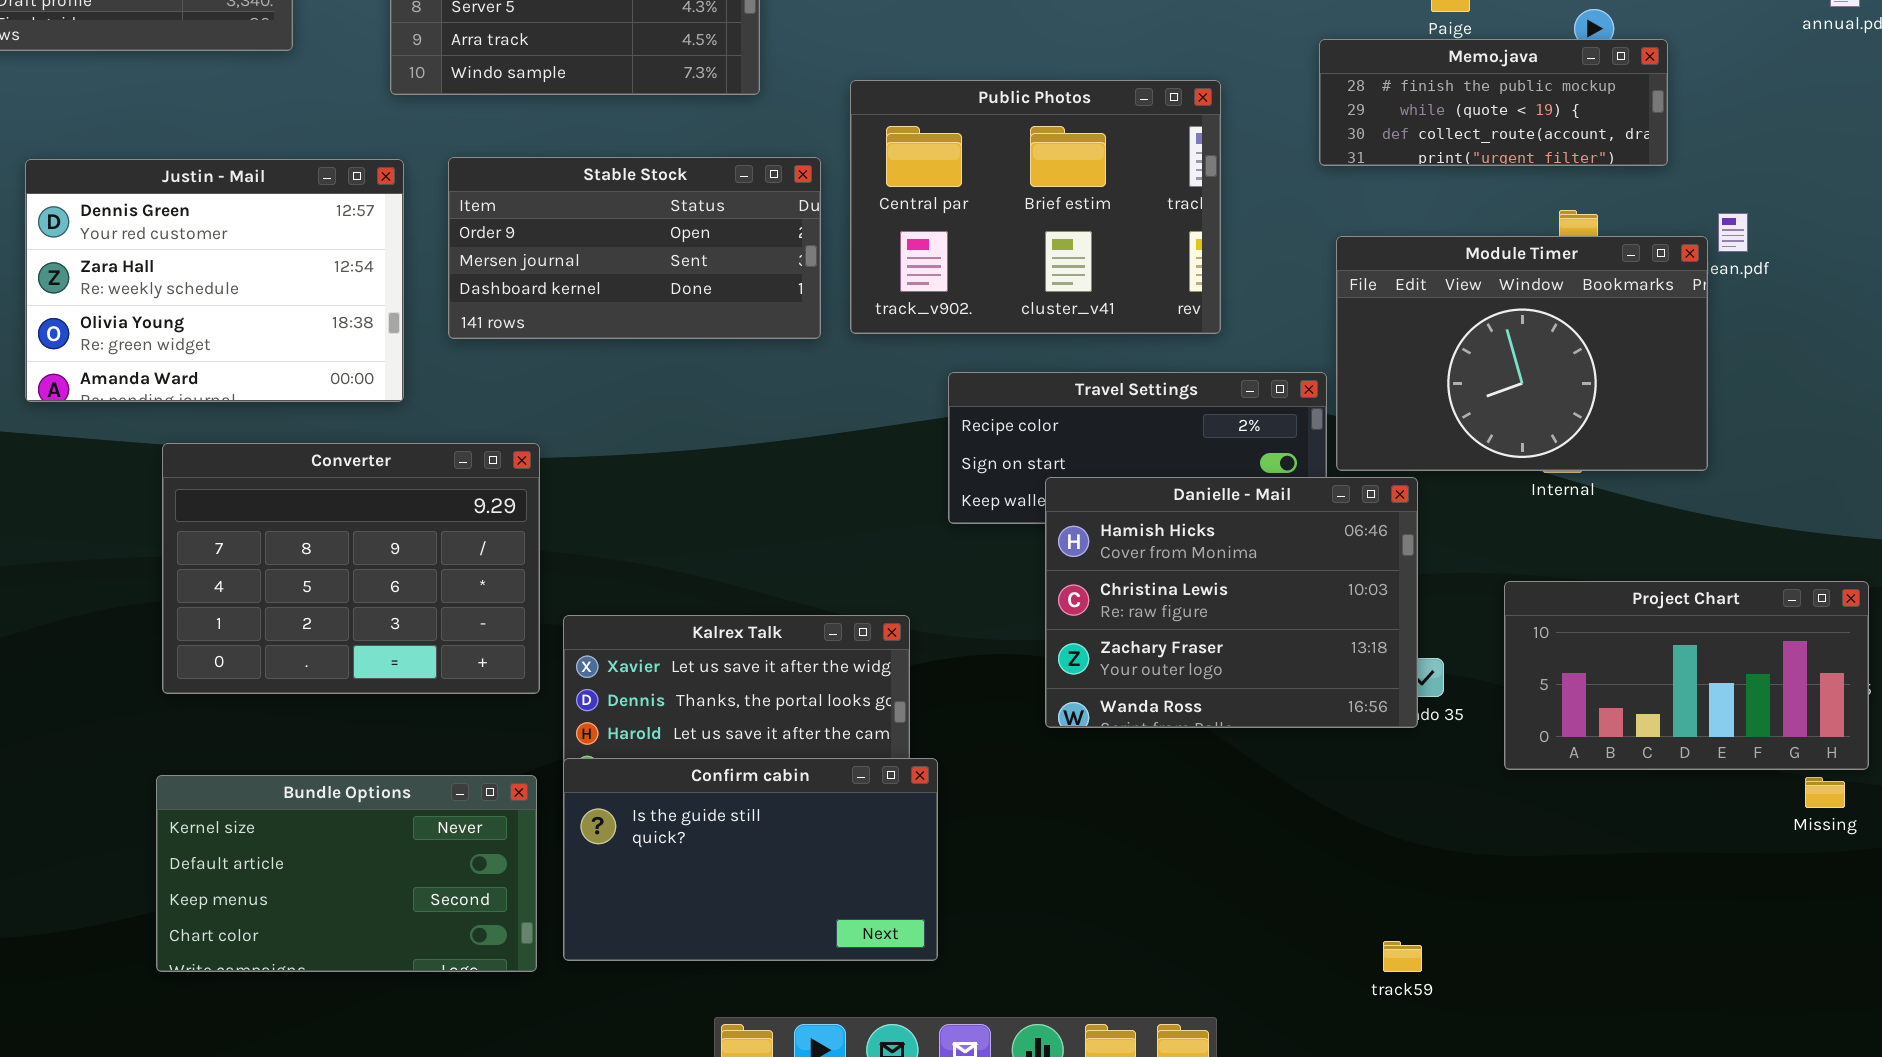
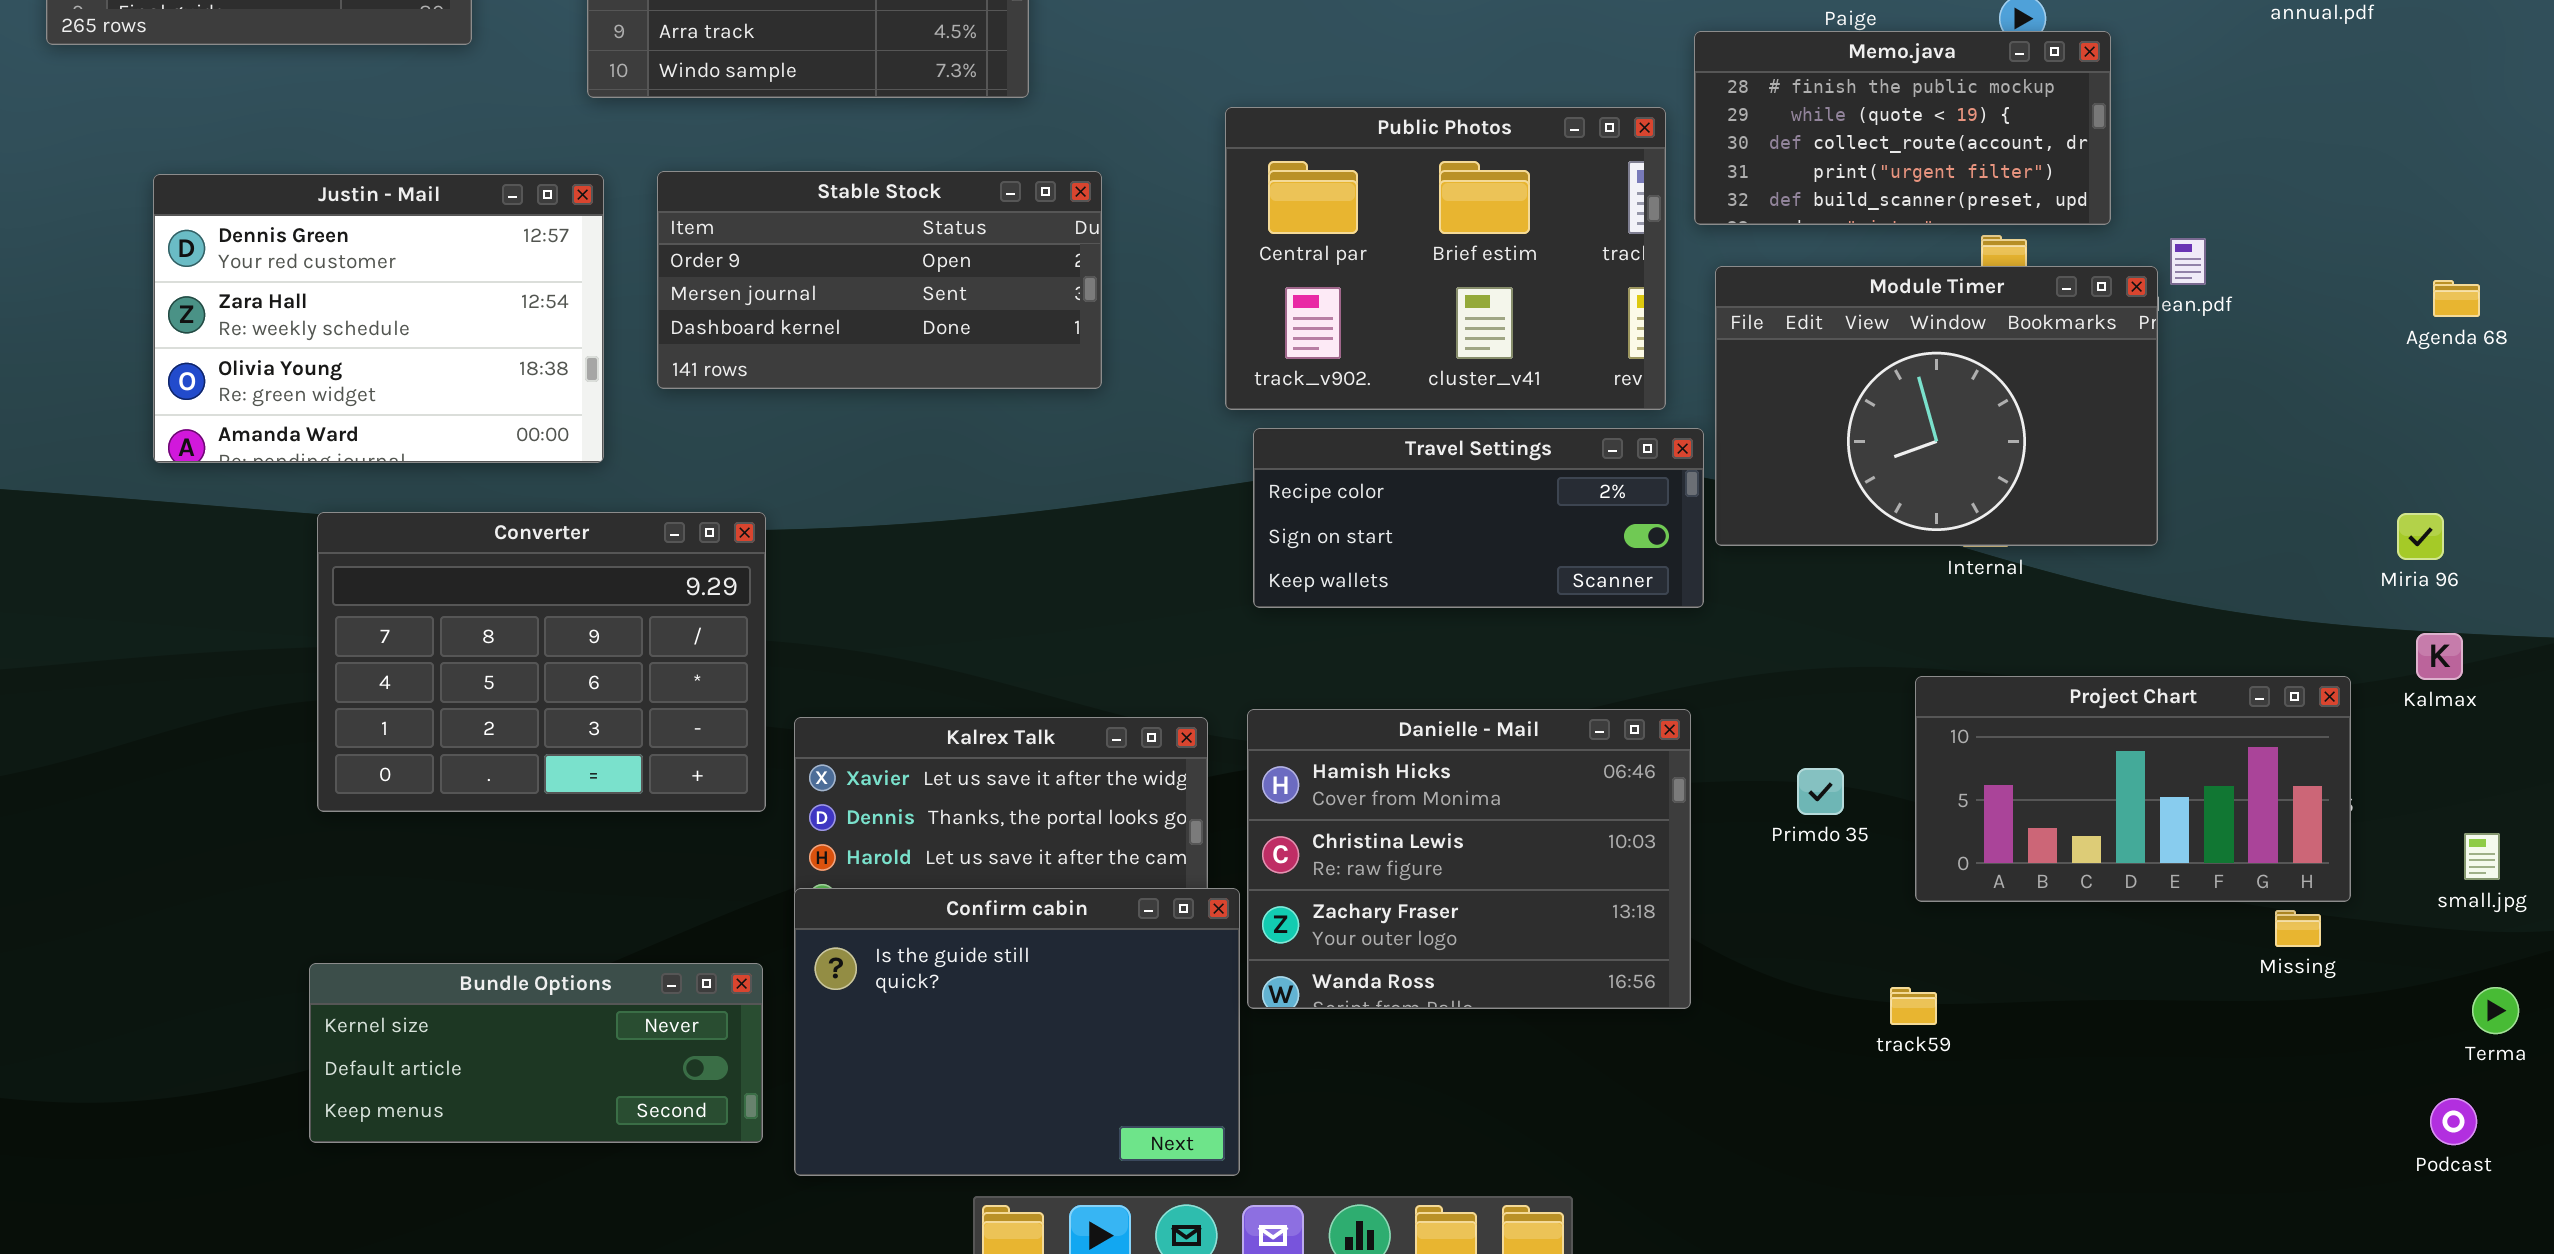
Memo.java: [1319,39,1668,166] -> [1694,31,2111,225], resized
Public Photos: [850,80,1221,334] -> [1225,107,1666,410], moved
Danielle - Mail: [1045,477,1418,728] -> [1247,709,1691,1009], moved
Confirm cabin: [563,758,938,961] -> [794,888,1240,1176], resized
Bundle Options: [156,775,537,972] -> [309,963,763,1143], resized
track59: [1383,941,1422,972] -> [1890,987,1937,1025], moved

